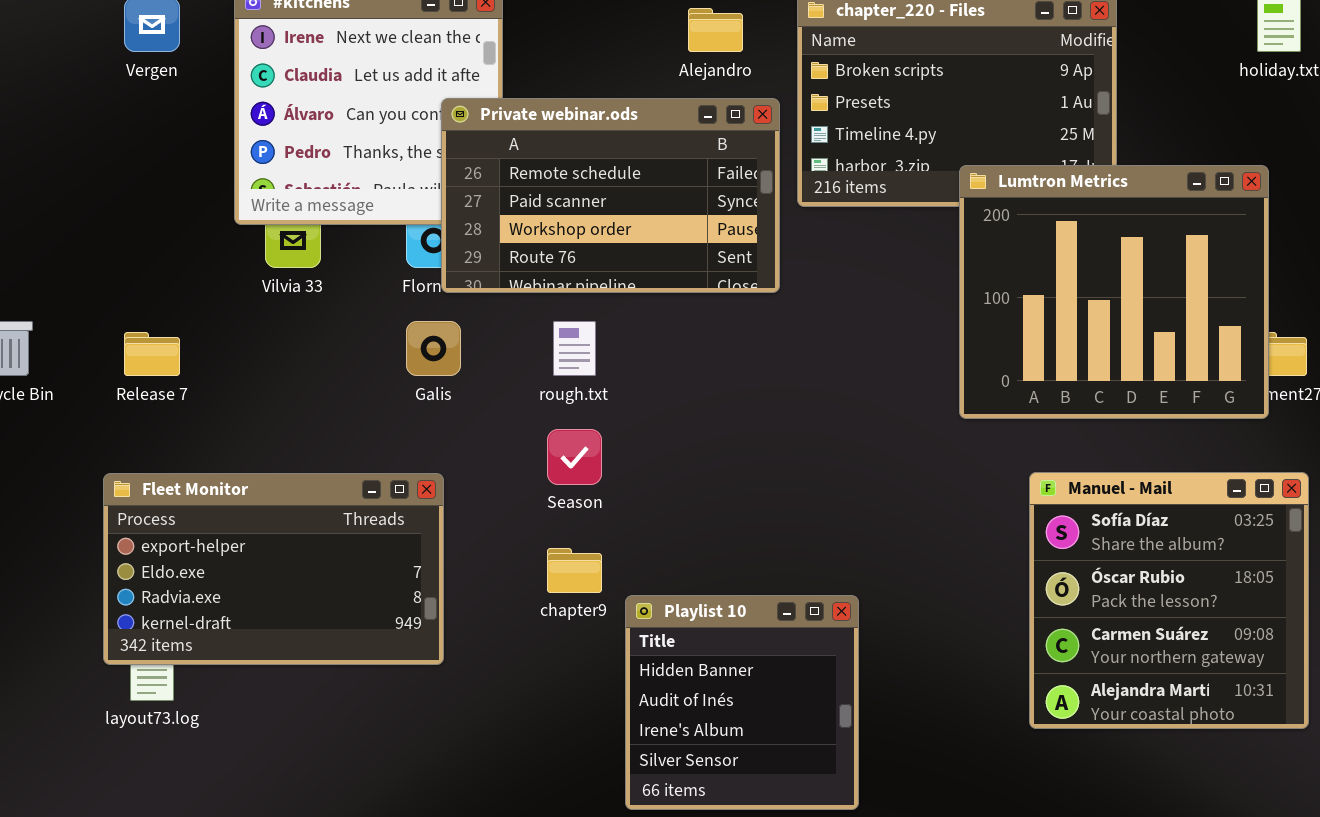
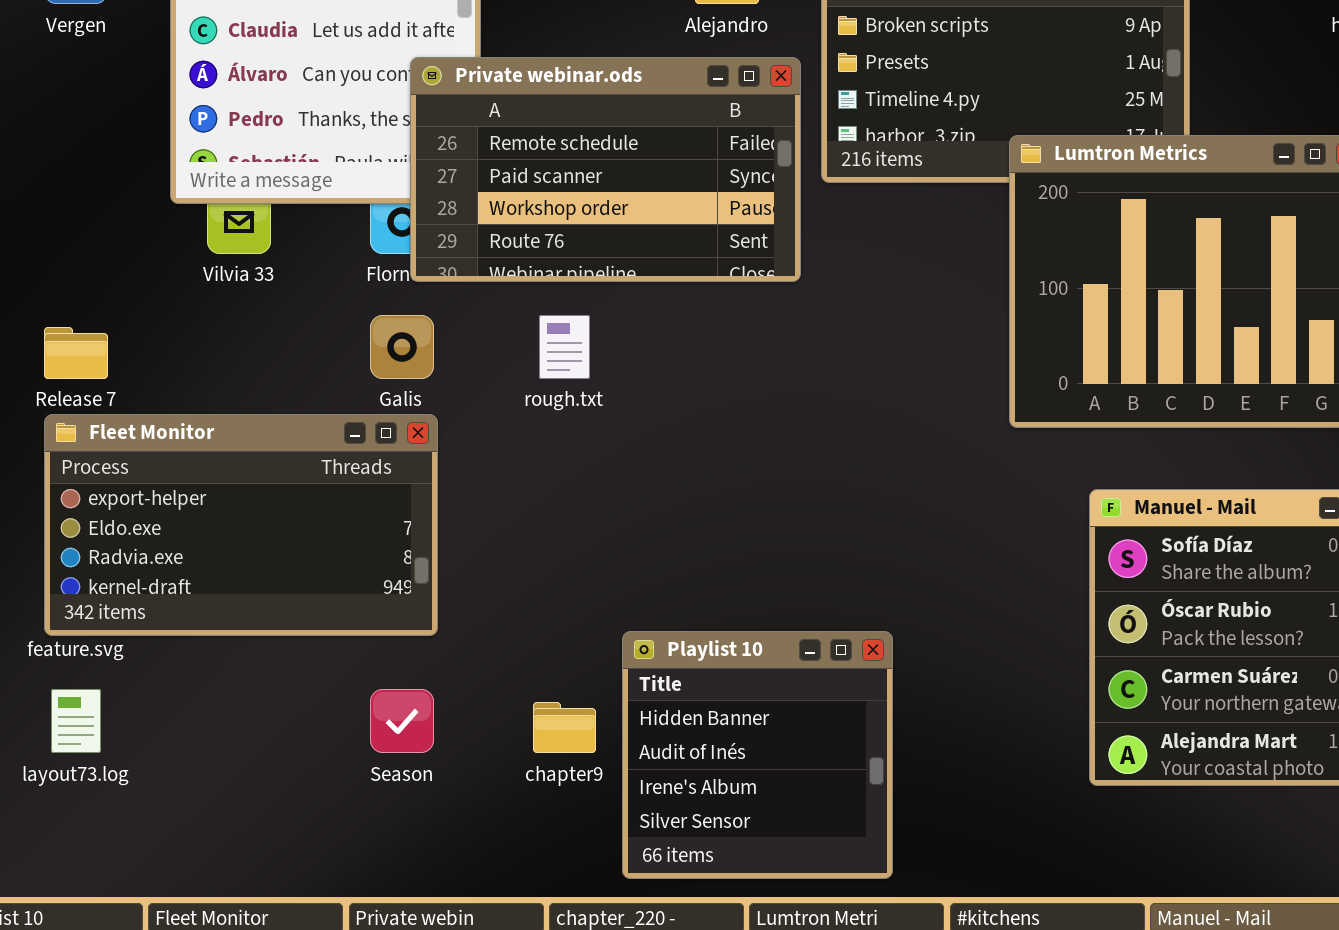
Season: [547,429,602,485] -> [370,689,434,753], moved
Fleet Monitor: [103,473,444,665] -> [44,414,438,636], moved
chapter9: [547,548,602,593] -> [533,702,596,753], moved

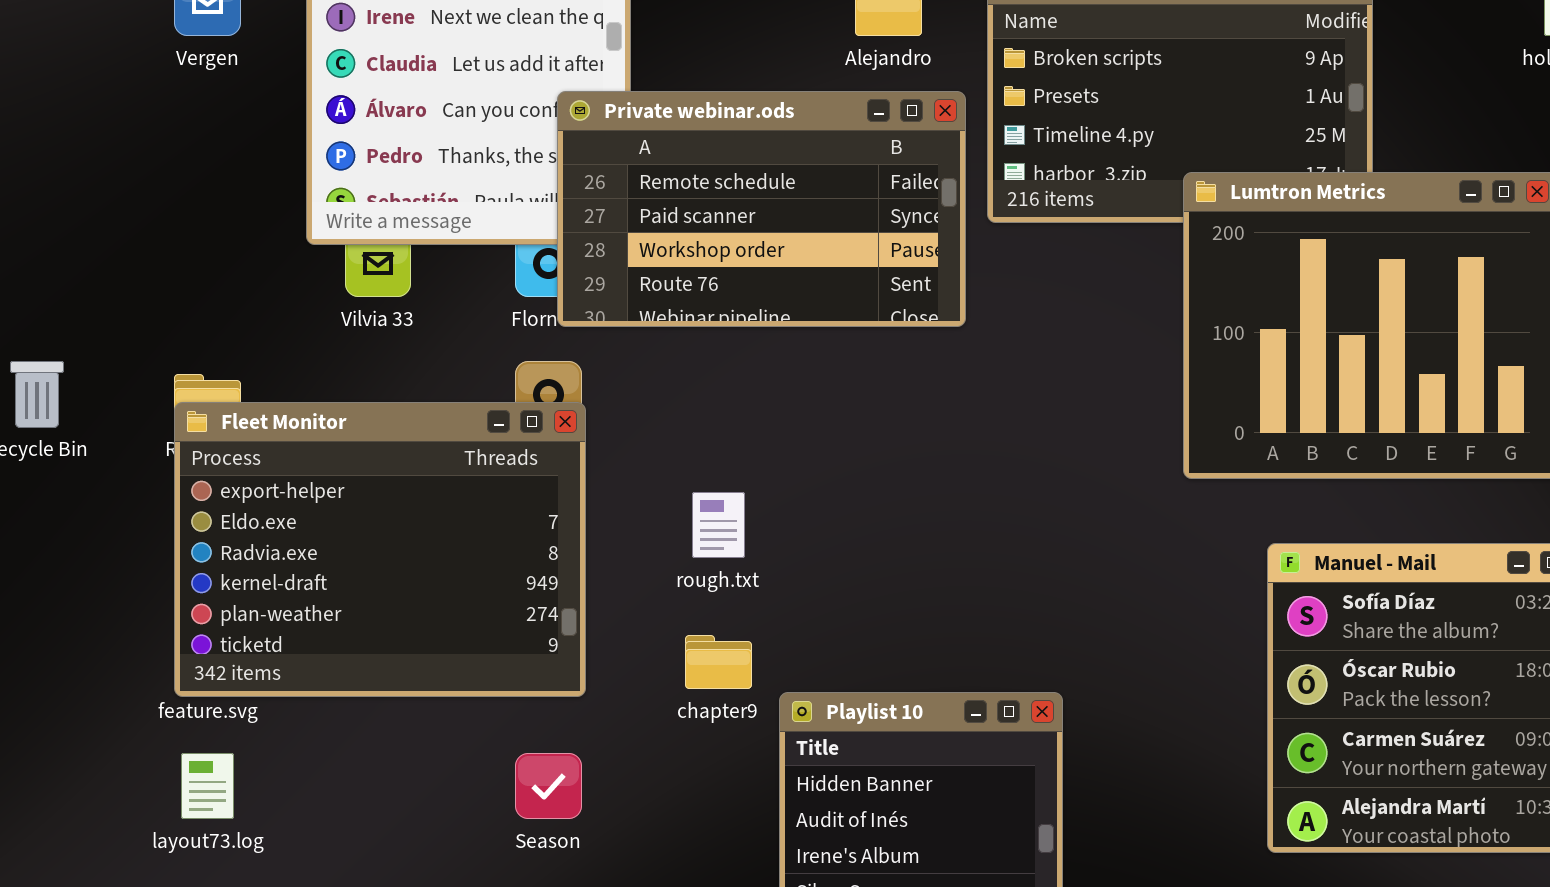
rough.txt: [539,315,590,379] -> [692,492,745,558], moved
Fleet Monitor: [44,414,438,636] -> [174,402,586,697], resized
chapter9: [533,702,596,753] -> [685,635,752,689], moved

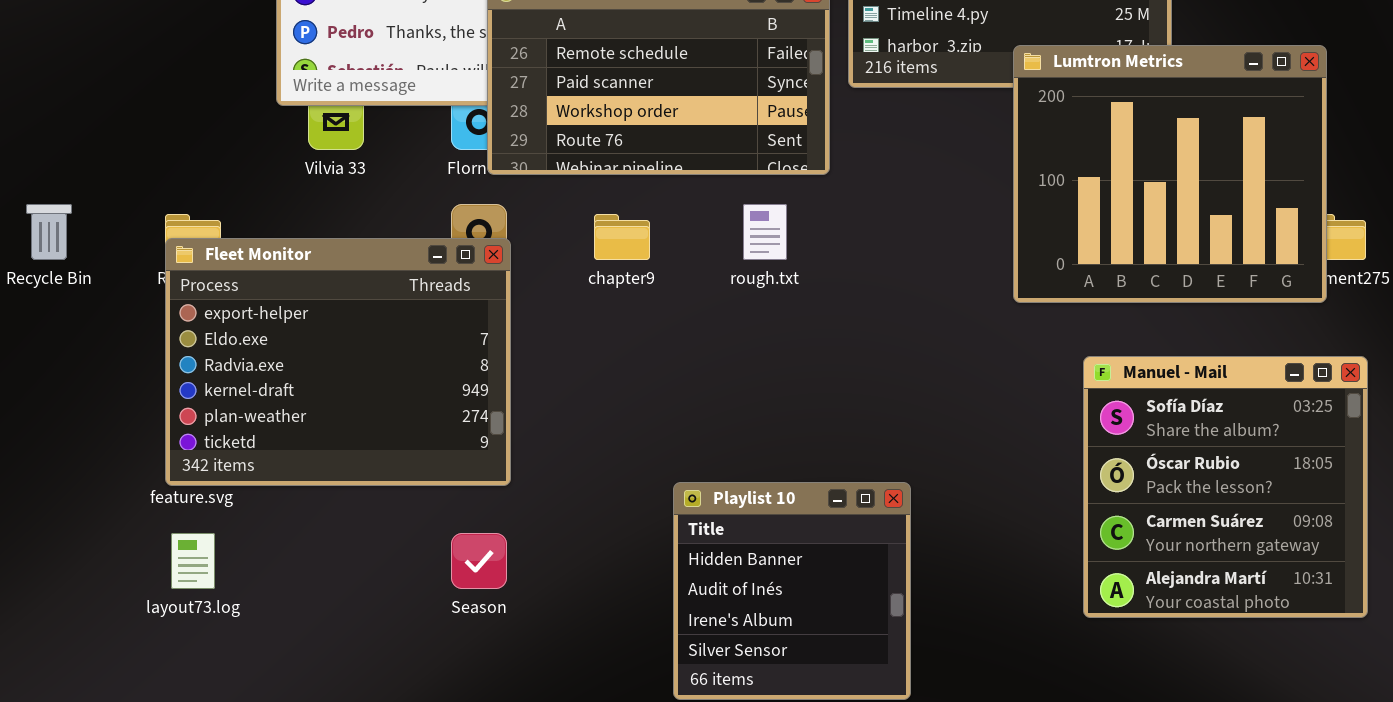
rough.txt: [692,492,745,558] -> [743,204,787,260], moved
chapter9: [685,635,752,689] -> [594,214,650,260], moved

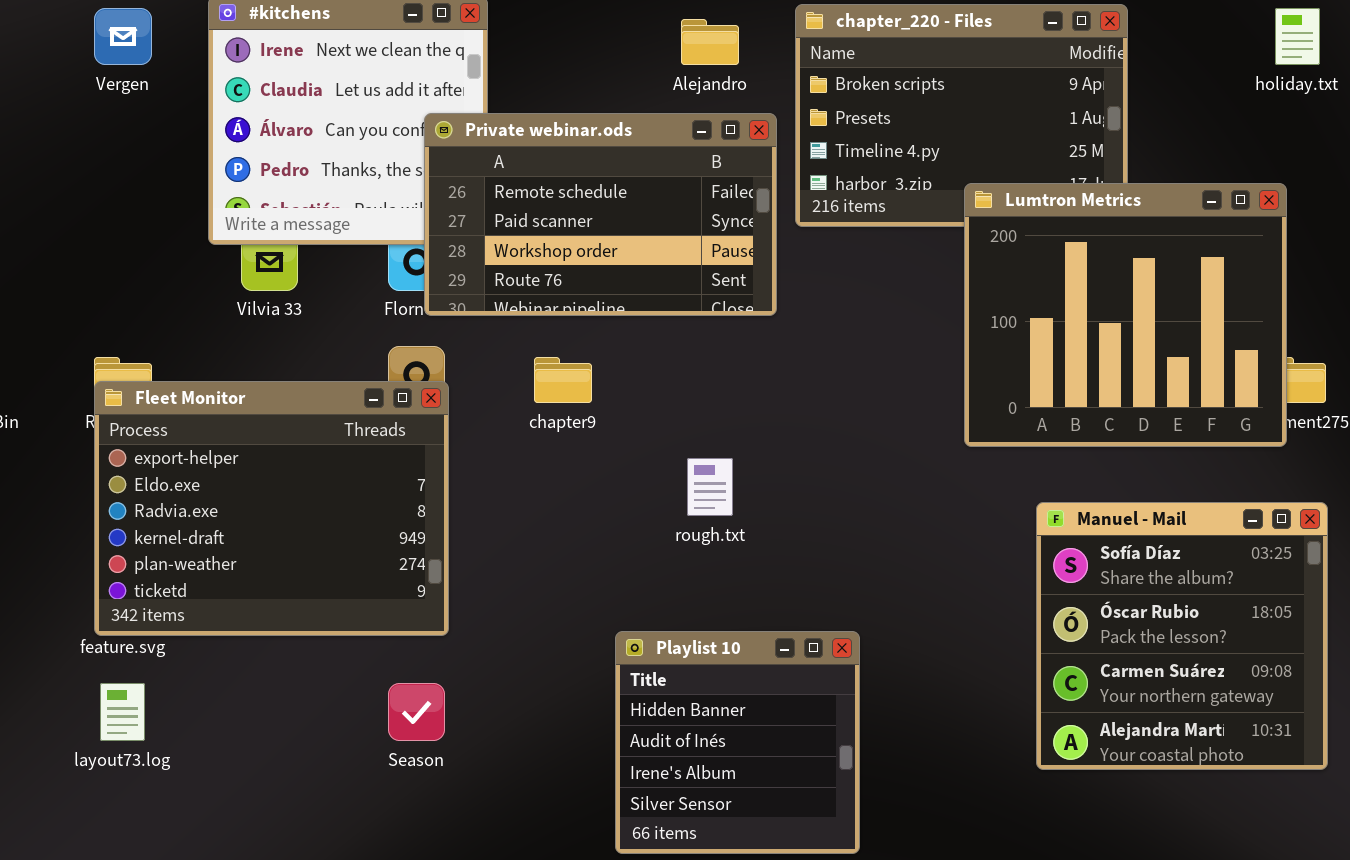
rough.txt: [743,204,787,260] -> [687,458,733,516], moved

